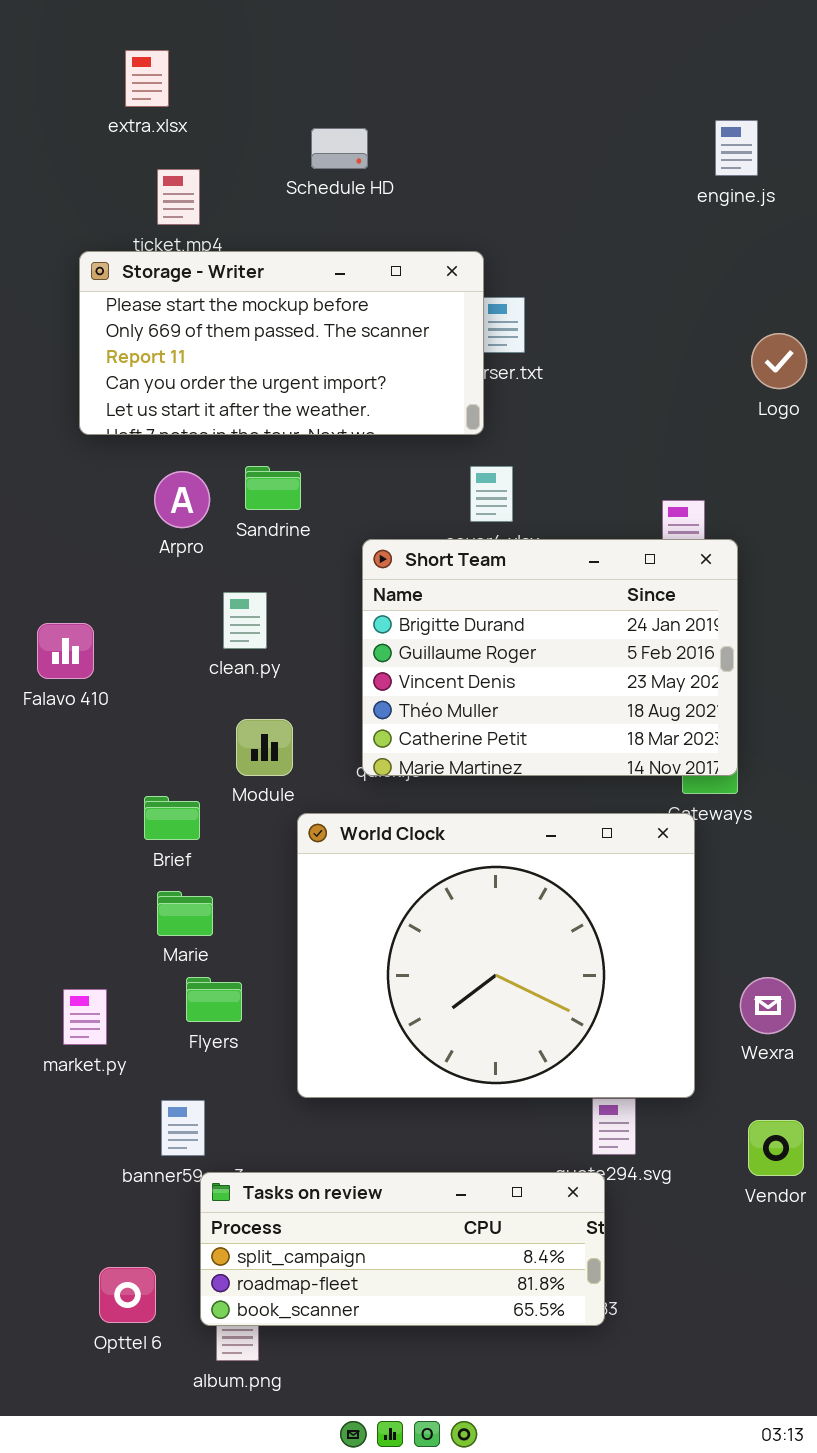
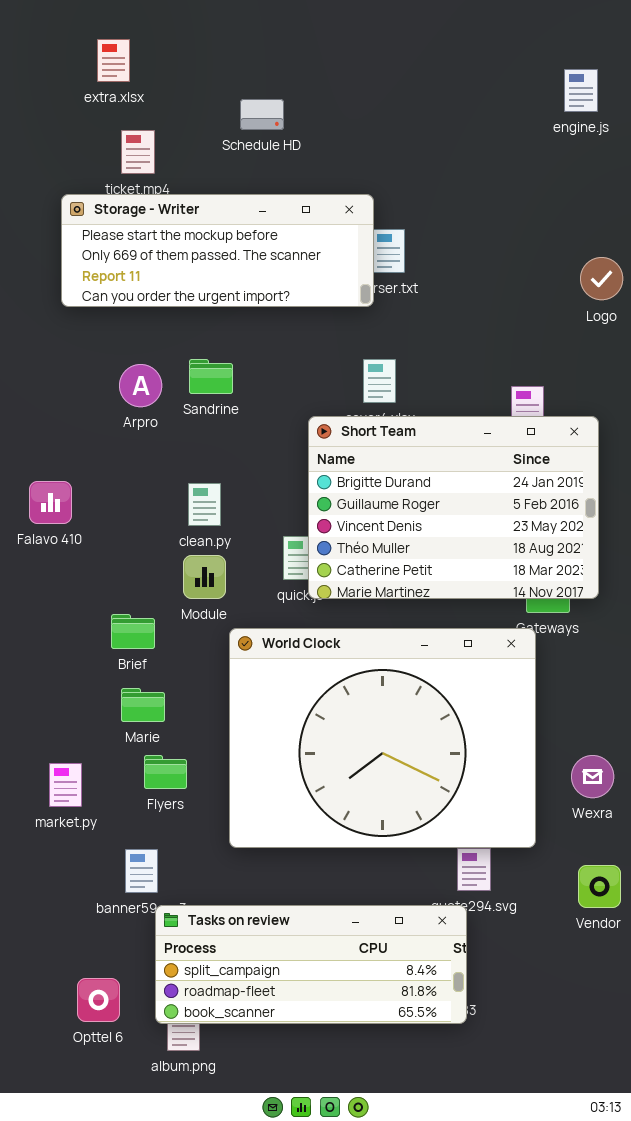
engine.js: [715,120,758,176] -> [564,69,598,112], moved
Storage - Writer: [79,251,484,435] -> [61,194,374,307], resized
Short Team: [362,539,738,776] -> [308,416,599,599], moved
clean.py: [223,592,267,649] -> [188,483,221,526], moved

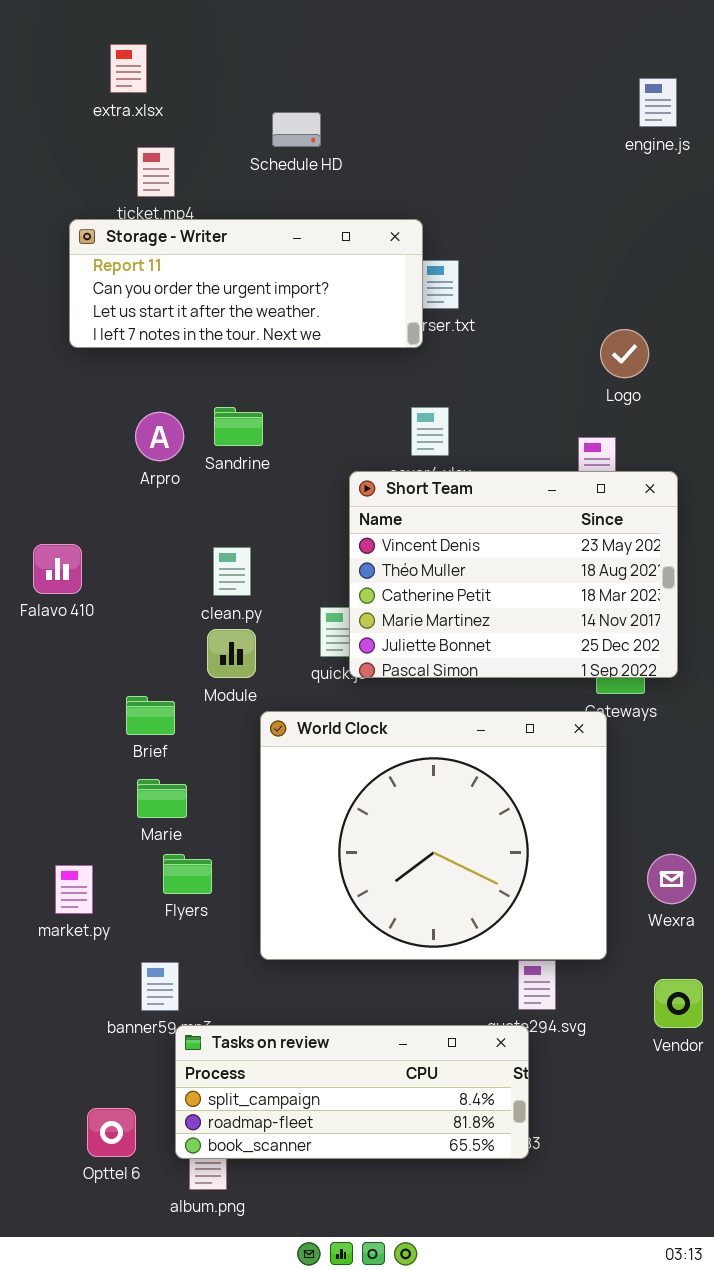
Storage - Writer: [61,194,374,307] -> [69,219,423,348], scrolled down 2 rows
Logo: [580,257,623,300] -> [600,329,649,378], moved
Short Team: [308,416,599,599] -> [349,471,678,678], scrolled down 2 rows

